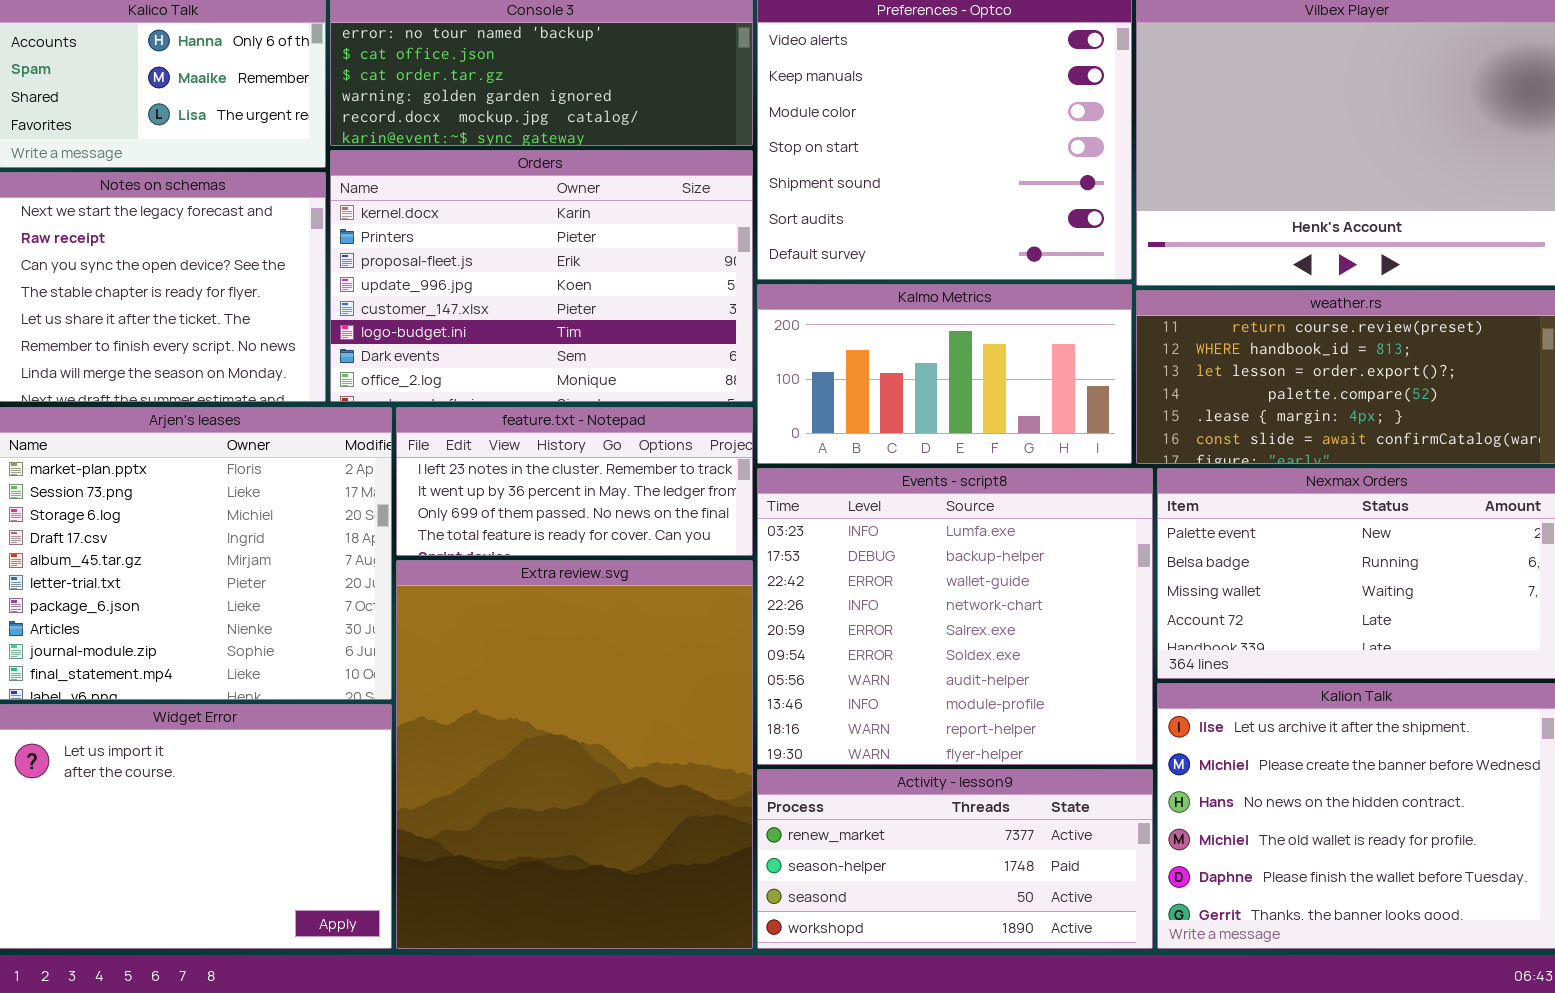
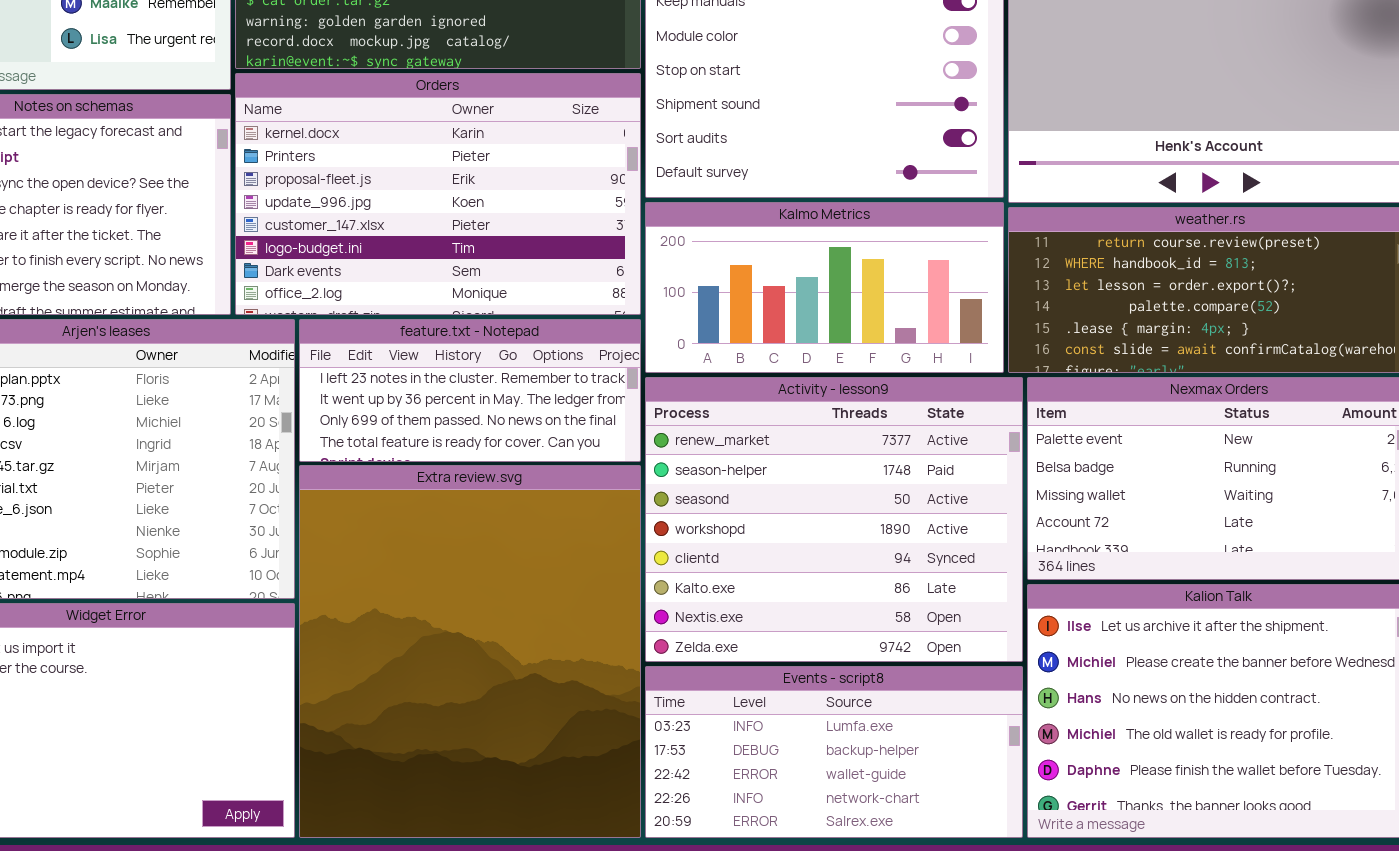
Events - script8: [757,468,1153,765] -> [645,666,1023,838], moved, resized
Activity - lesson9: [757,769,1153,949] -> [645,377,1023,662], moved, resized

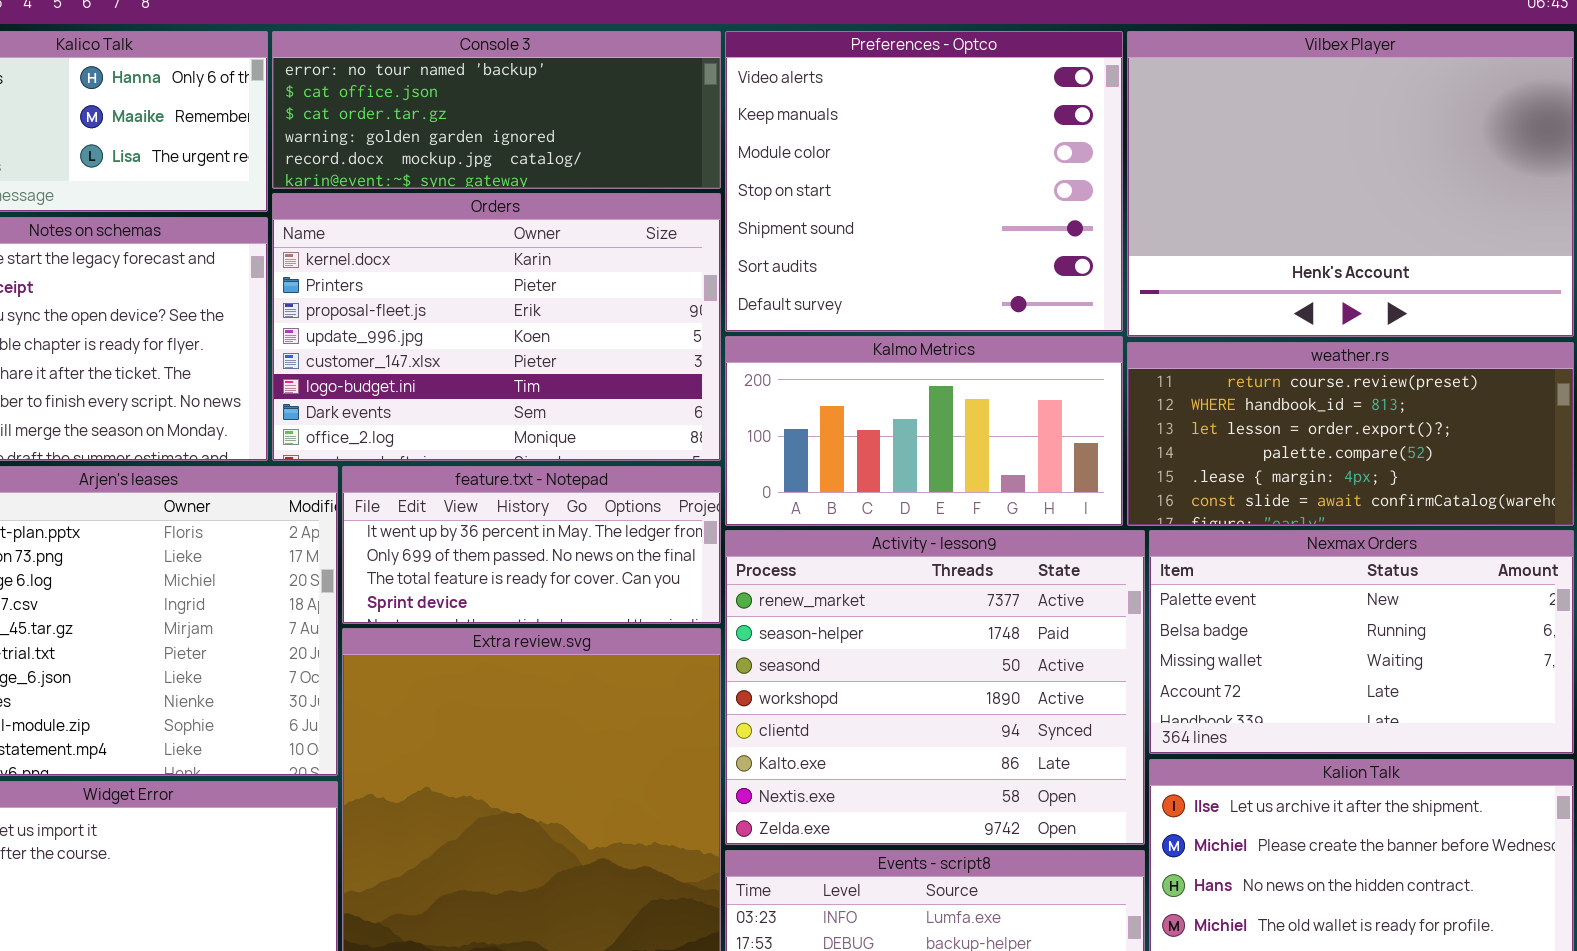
feature.txt - Notepad: [299,319,641,462] -> [342,466,721,624], scrolled down 1 row

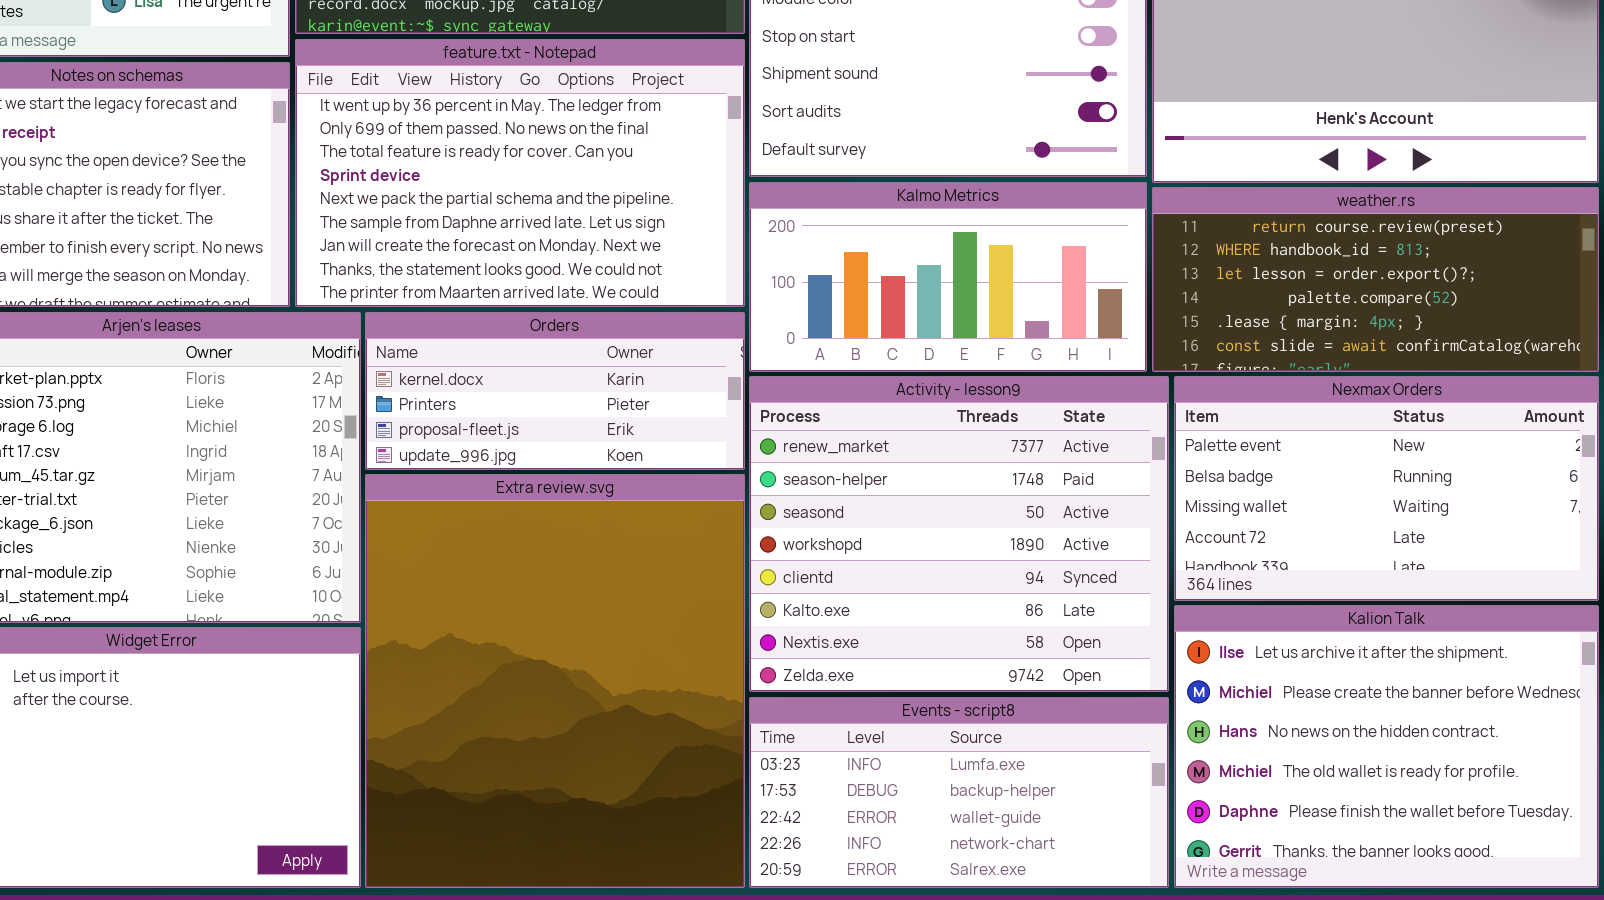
Orders: [272,193,721,461] -> [365,312,745,470], moved, resized
feature.txt - Notepad: [342,466,721,624] -> [295,39,745,307], moved, resized

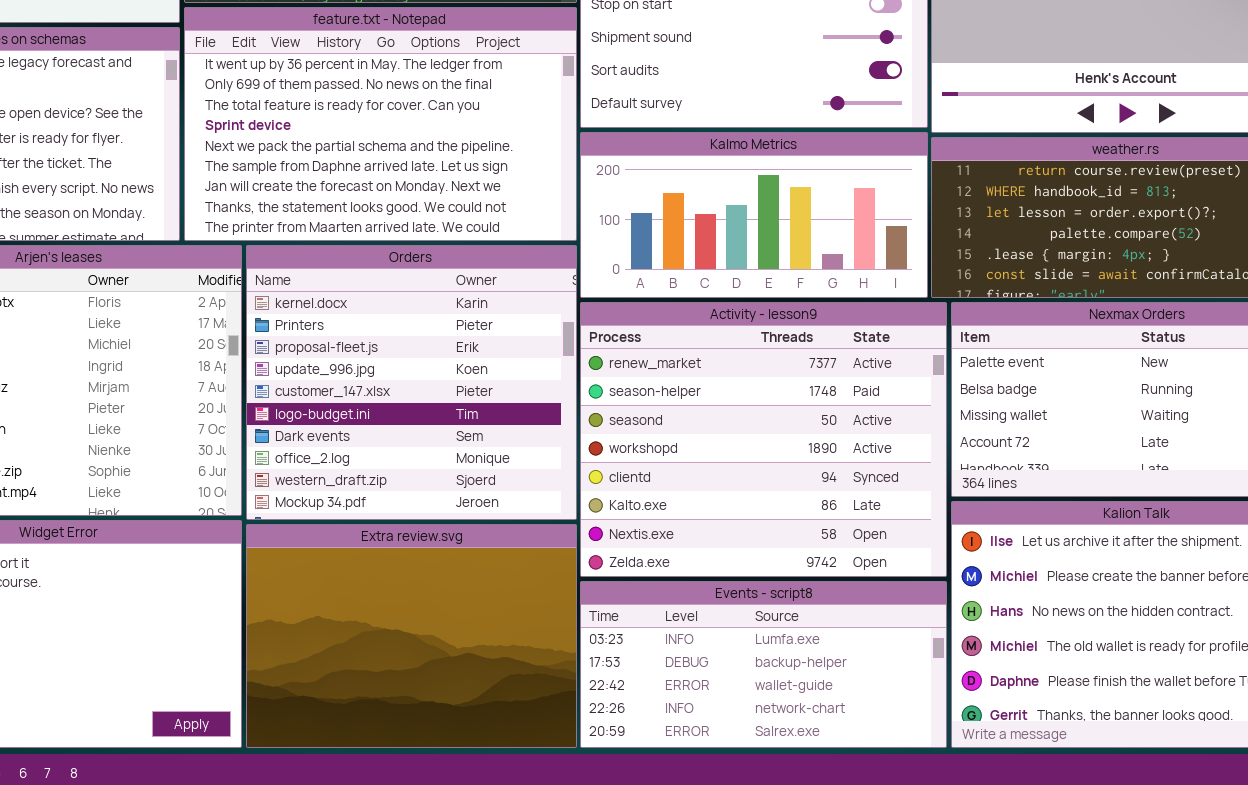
Orders: [365,312,745,470] -> [246,245,577,520], resized
Extra review.svg: [365,474,745,888] -> [246,524,577,748], resized

